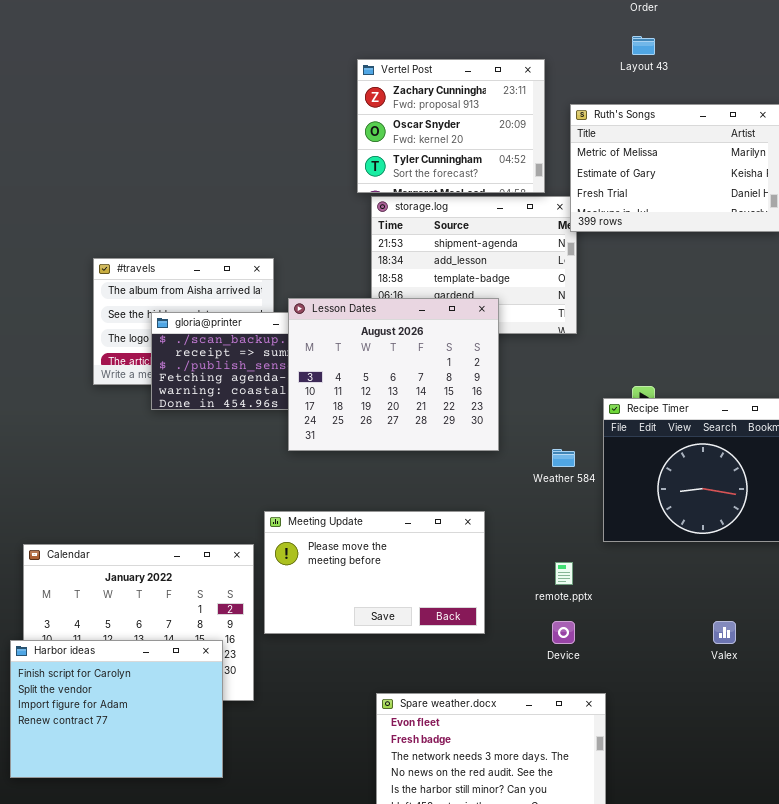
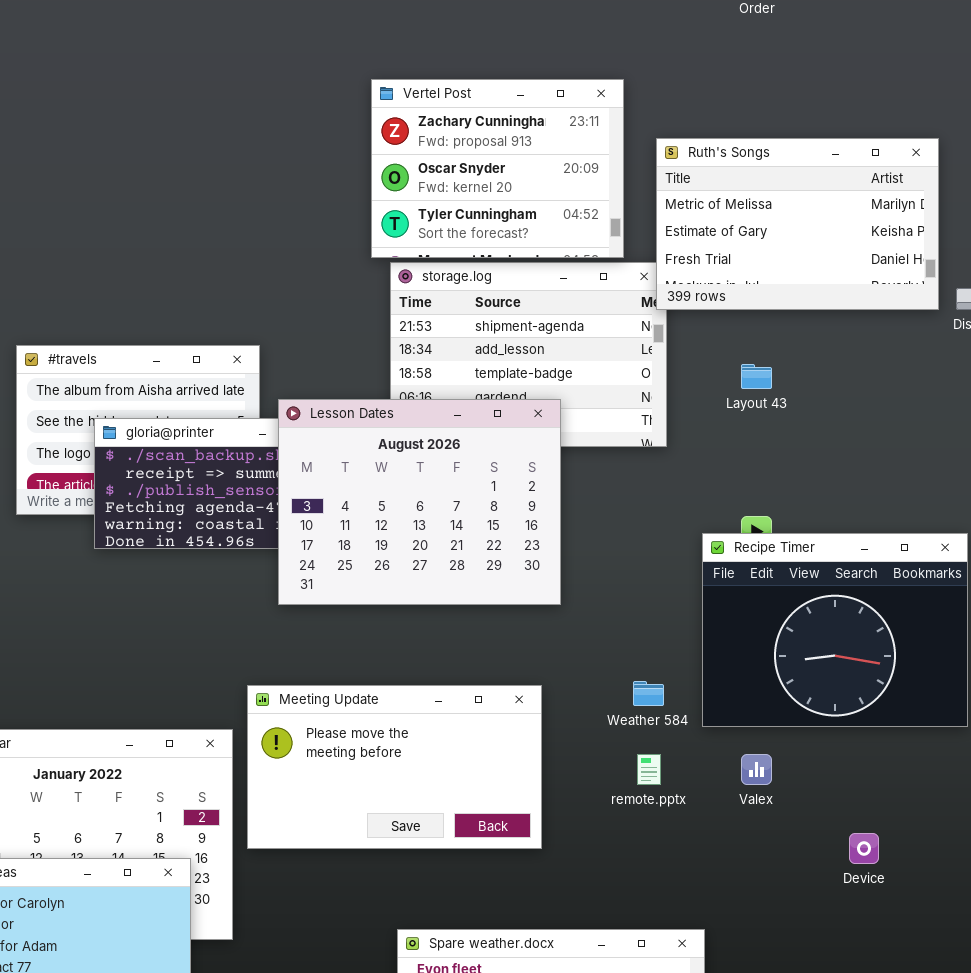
Layout 43: [632,36,655,55] -> [741,364,772,389], moved
Weather 584: [552,449,575,467] -> [633,681,664,706], moved
Device: [552,621,575,644] -> [849,833,879,864], moved
Valex: [713,621,736,644] -> [741,754,772,785], moved

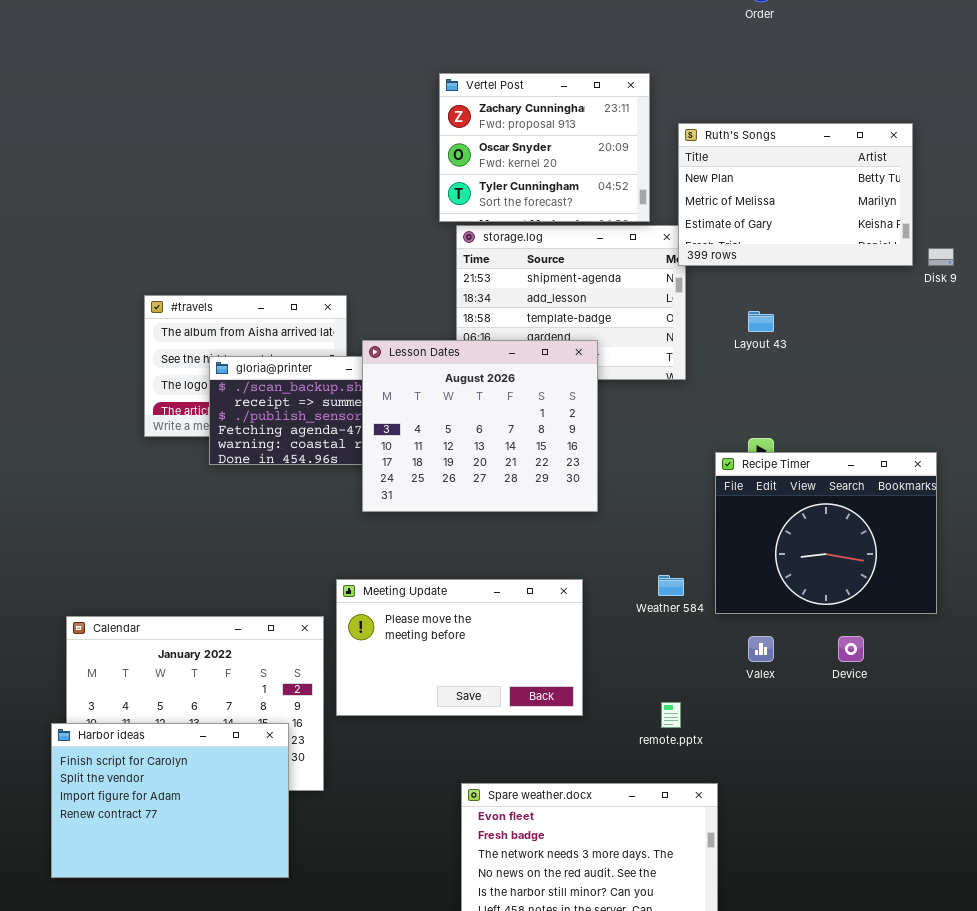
Ruth's Songs: [656,138,939,310] -> [678,123,913,266], scrolled up 1 row
remote.pptx: [637,754,661,785] -> [661,702,681,728], moved
Device: [849,833,879,864] -> [838,636,864,662], moved

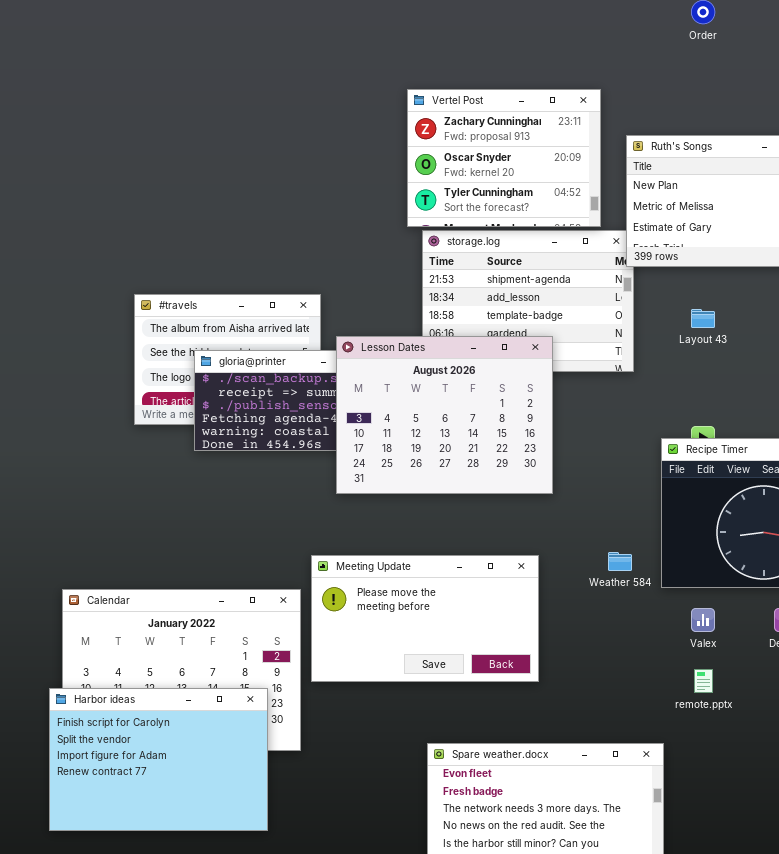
remote.pptx: [661,702,681,728] -> [694,669,713,693], moved

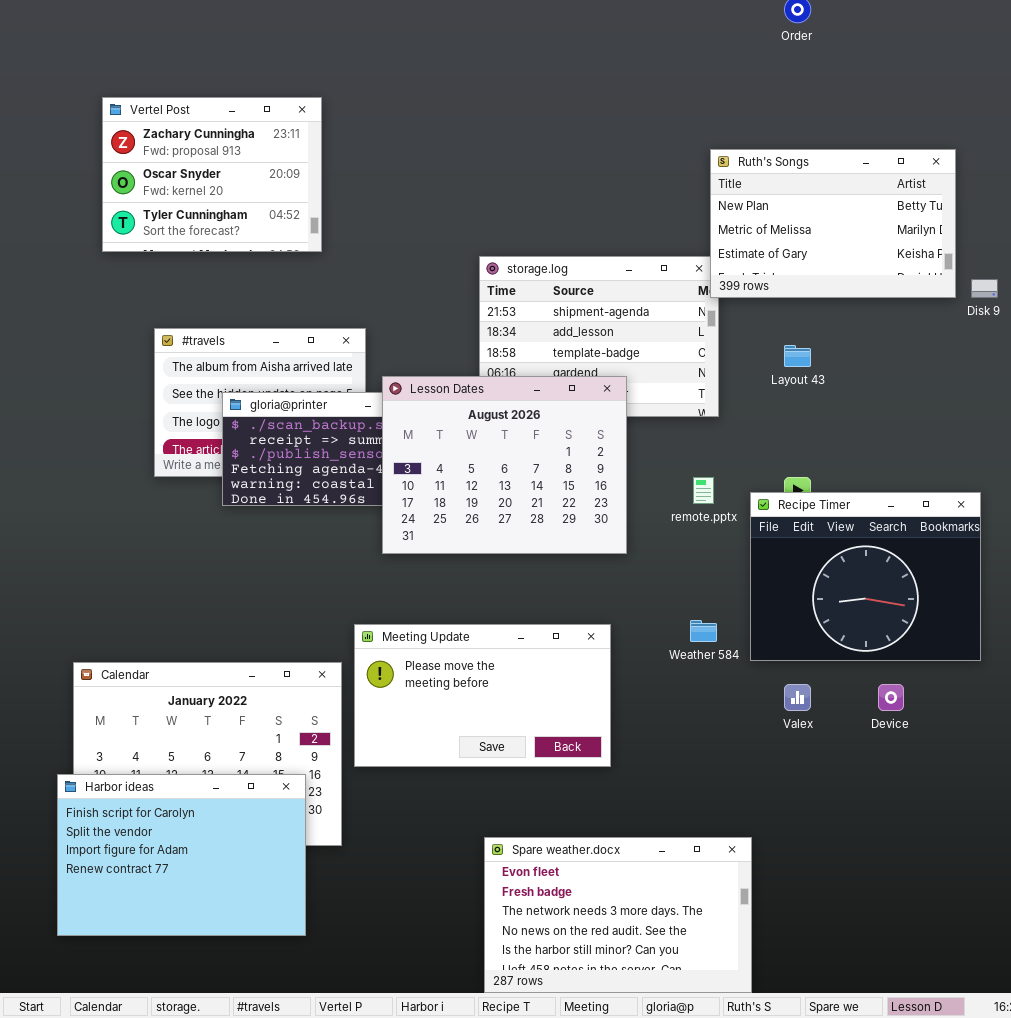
Vertel Post: [407,89,601,227] -> [102,97,322,252], moved
remote.pptx: [694,669,713,693] -> [693,477,714,504], moved

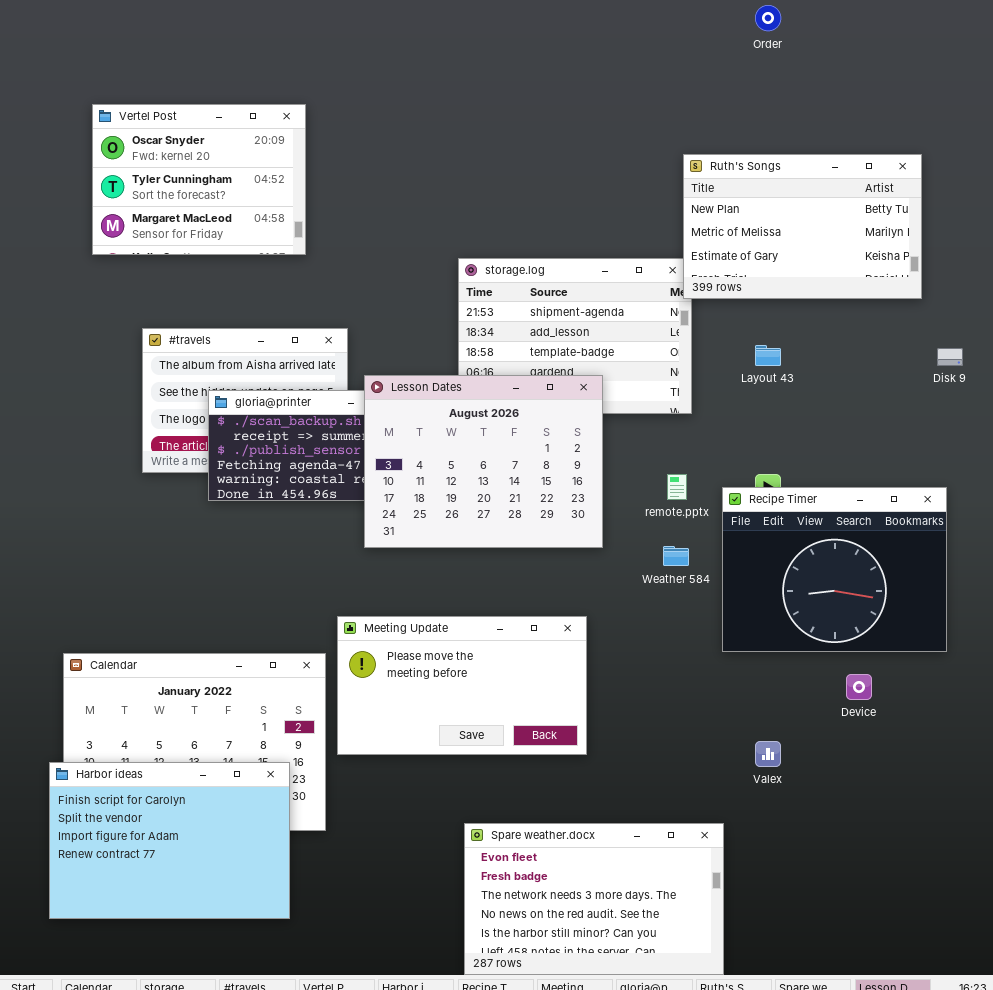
Vertel Post: [102,97,322,252] -> [92,104,306,255], scrolled down 1 row
Disk 9: [971,279,998,298] -> [937,348,963,366], moved
Weather 584: [690,620,717,642] -> [663,546,689,566], moved
Valex: [784,684,811,711] -> [755,741,781,767], moved

